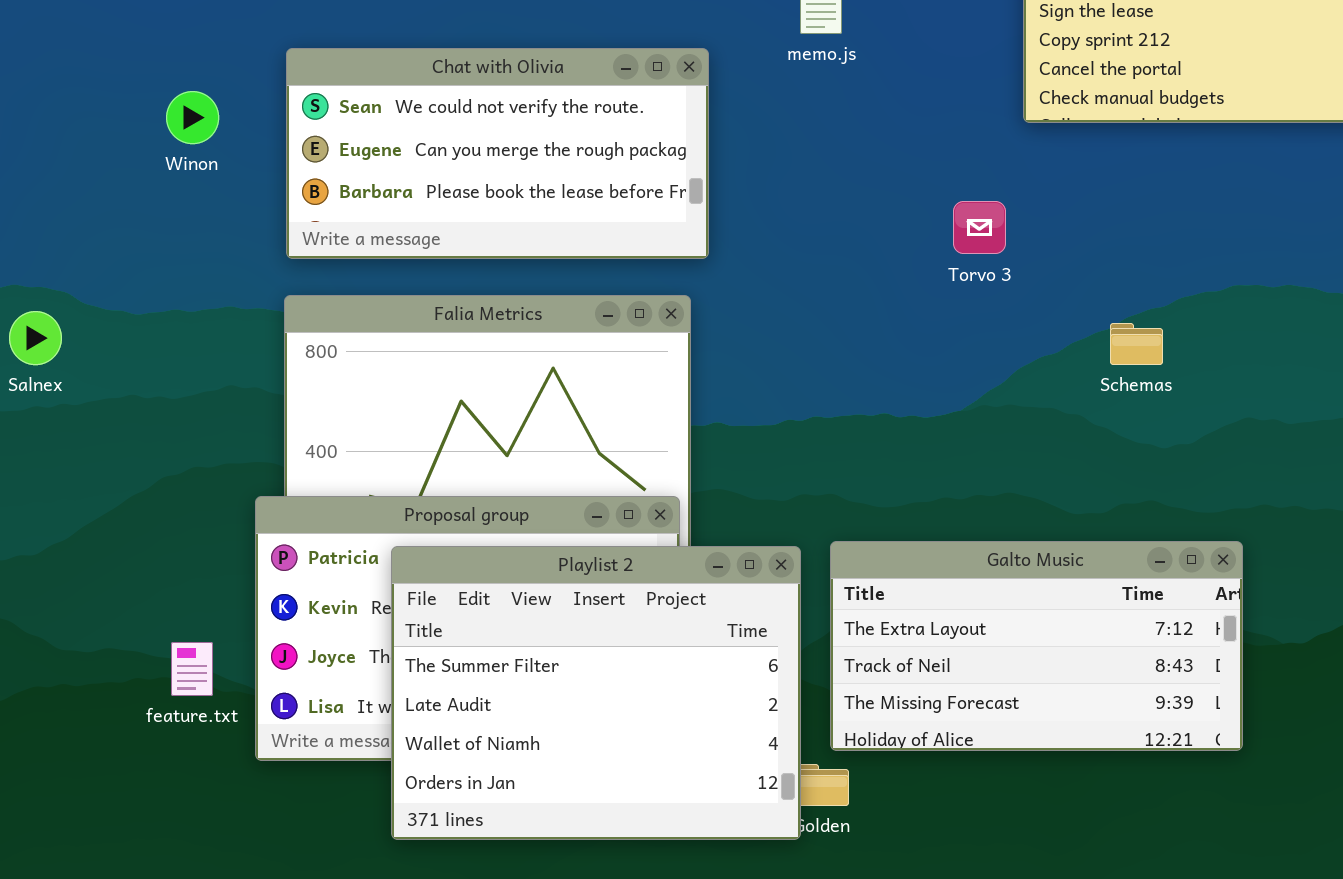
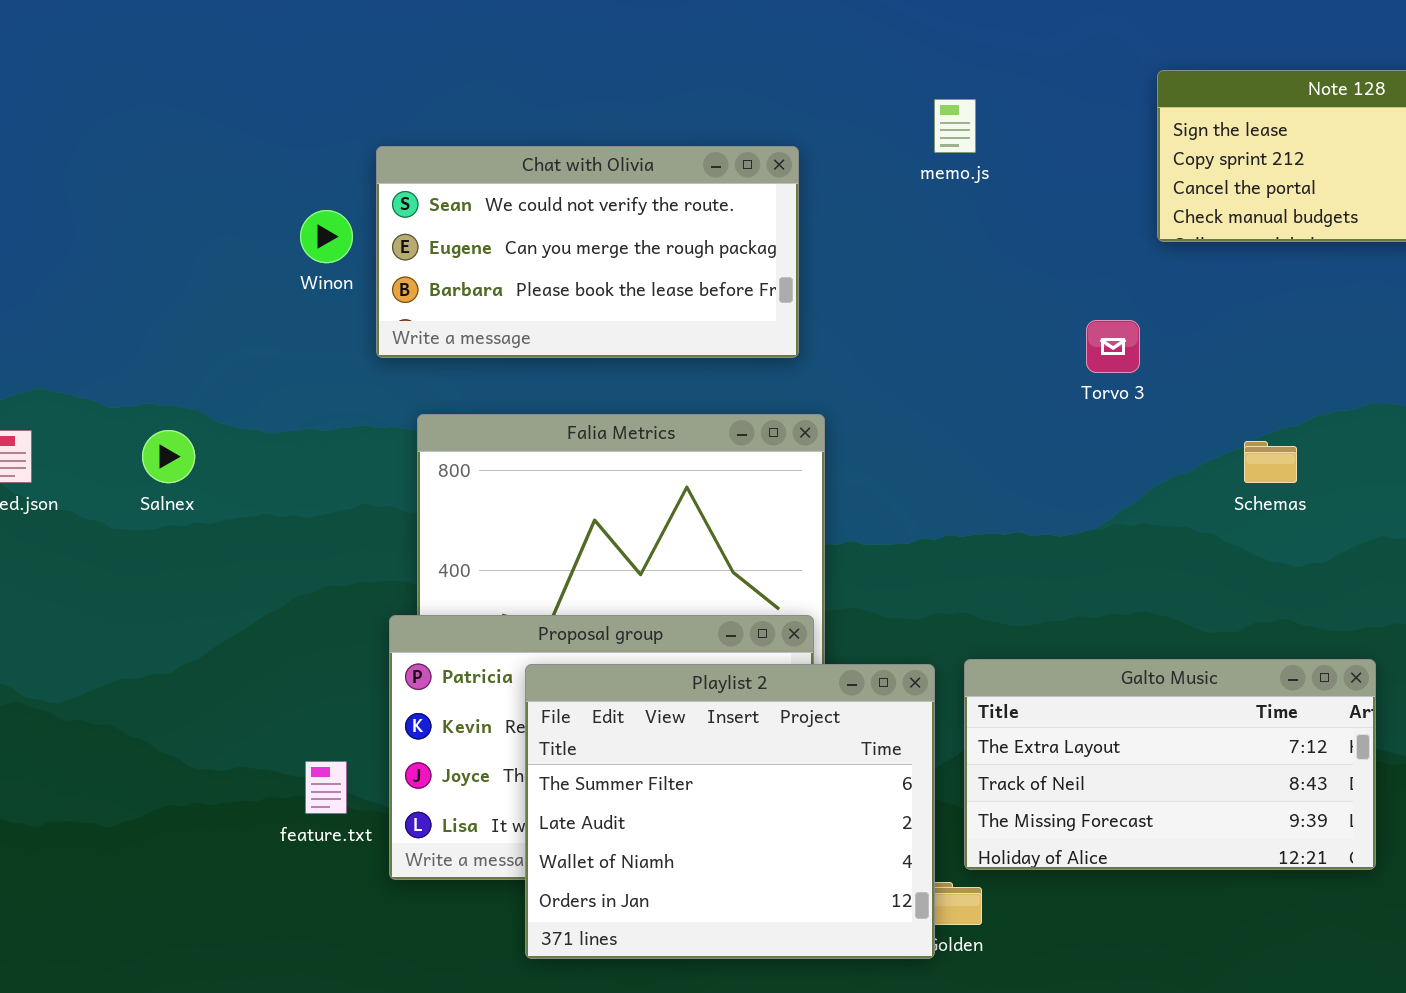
Chat with Olivia: [286,48,709,259] -> [376,146,799,358], moved

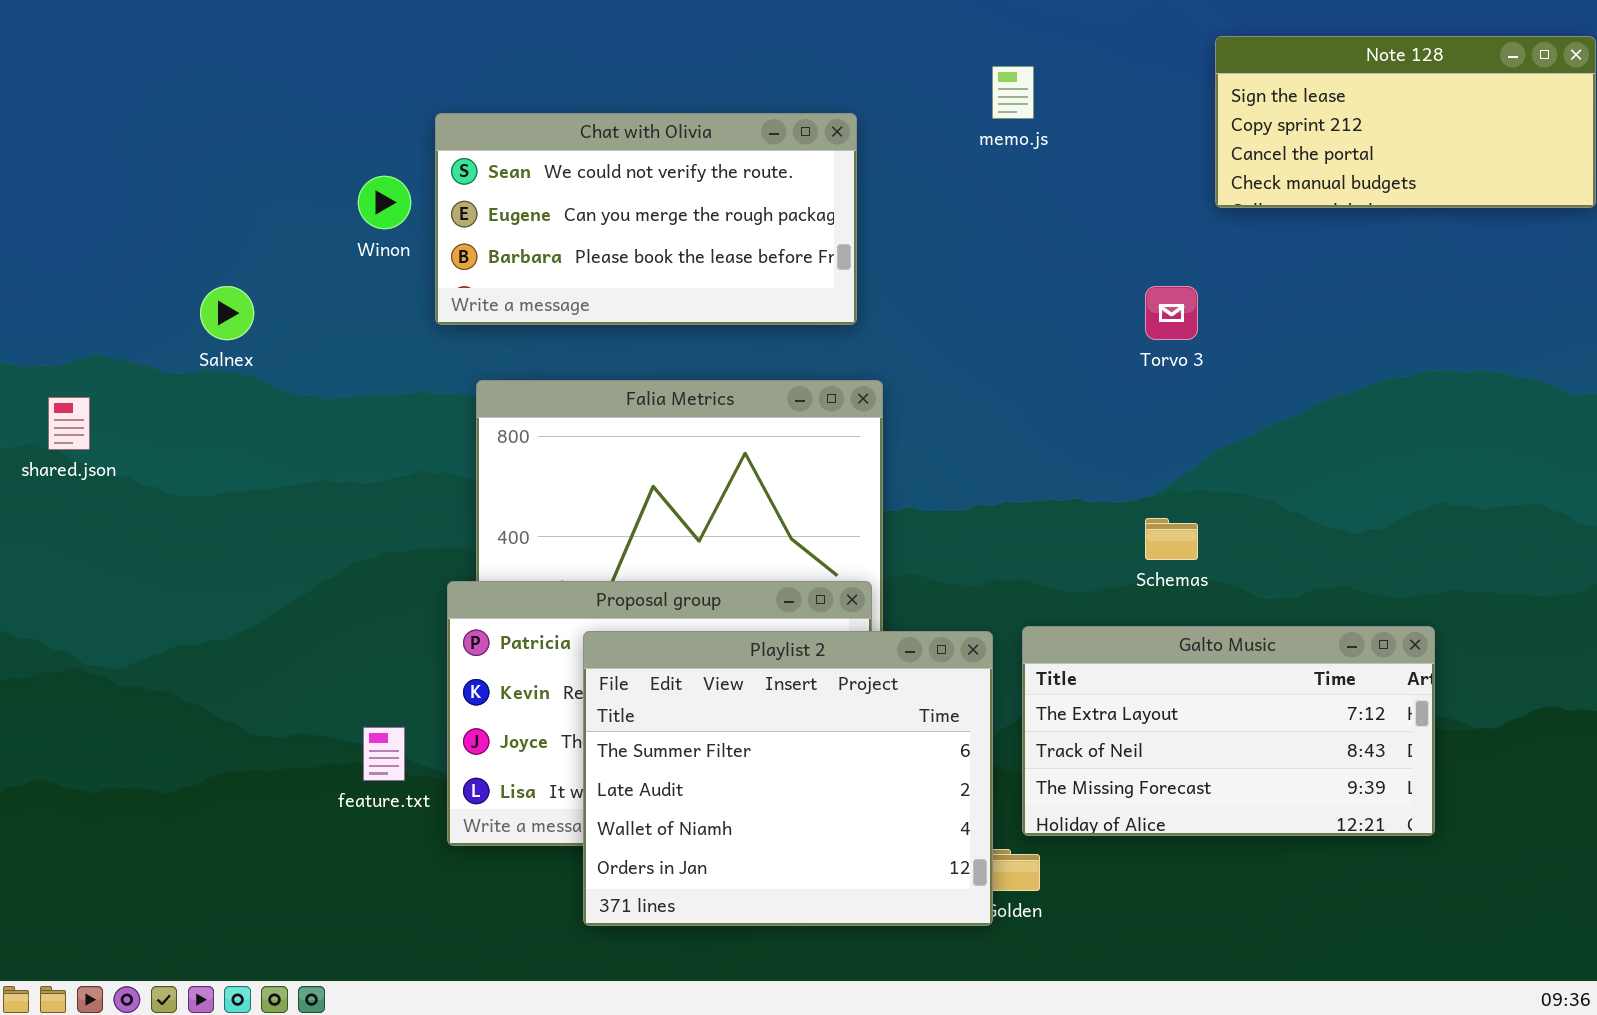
Salnex: [142,430,195,483] -> [200,286,254,340], moved
Schemas: [1244,441,1297,483] -> [1145,518,1198,560], moved

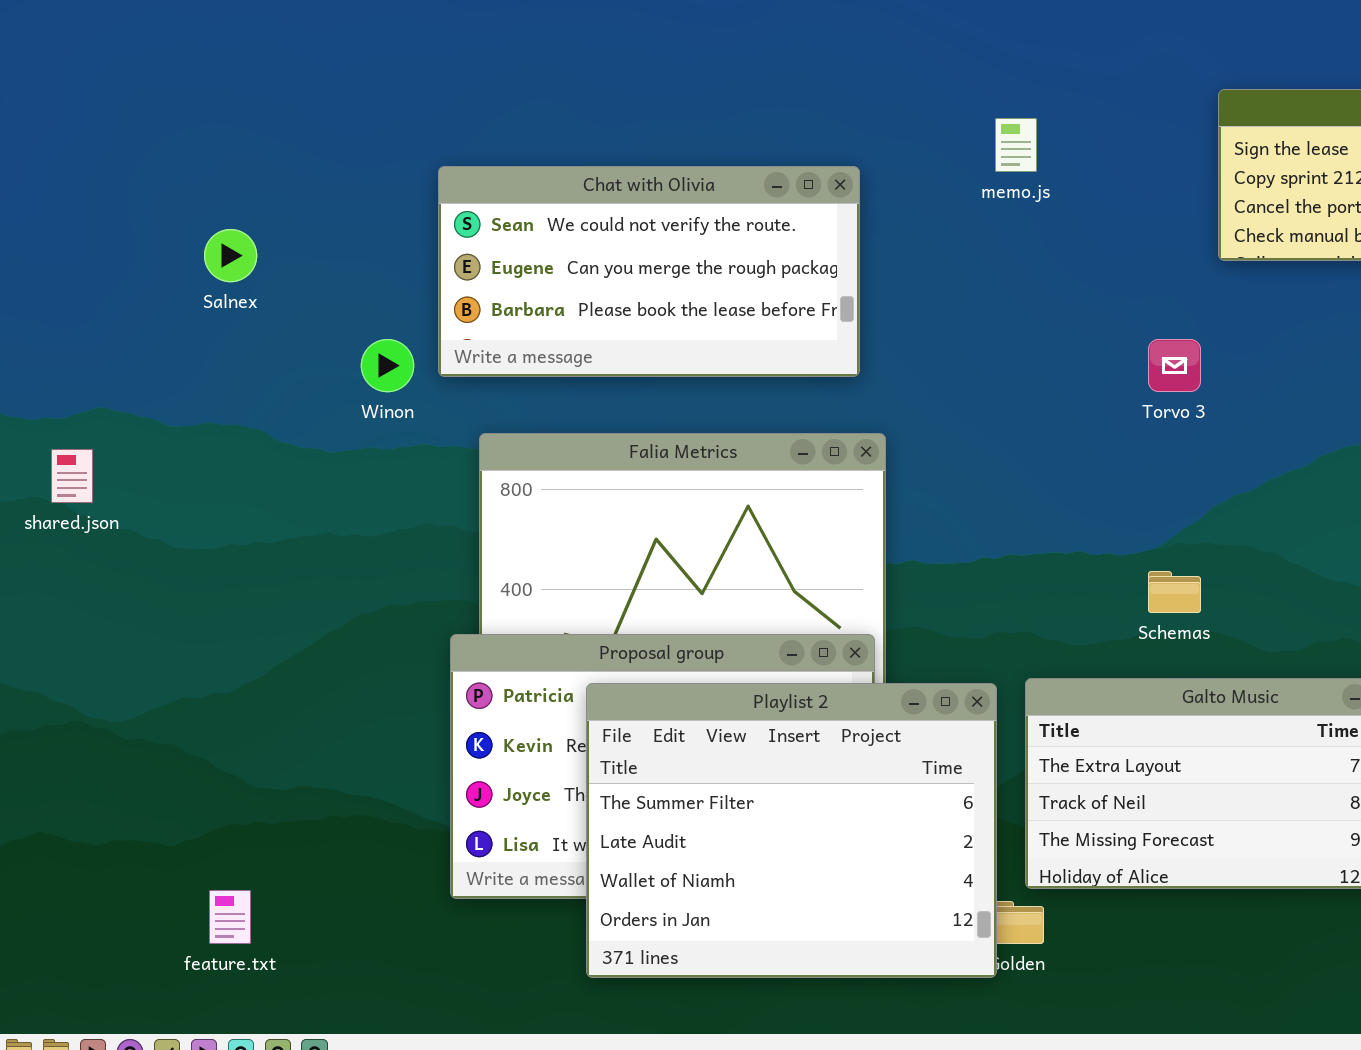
Winon: [358,176,411,229] -> [361,339,414,392], moved
Salnex: [200,286,254,340] -> [204,229,257,282], moved
feature.txt: [363,727,405,781] -> [209,890,251,944], moved

